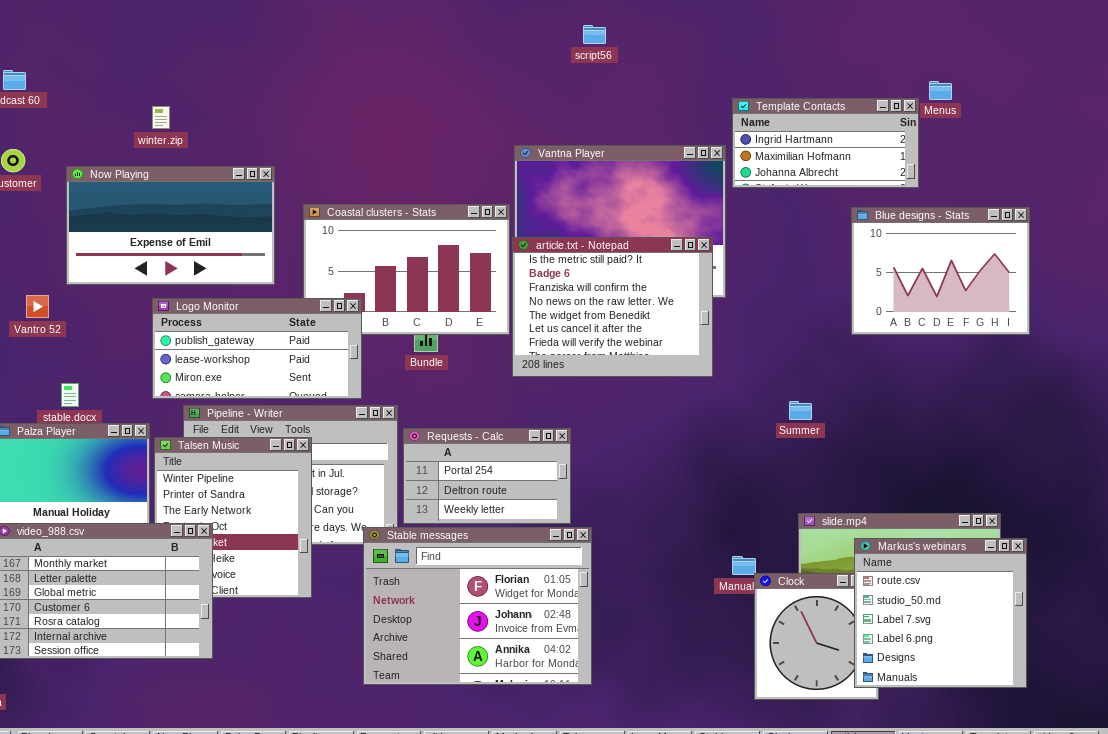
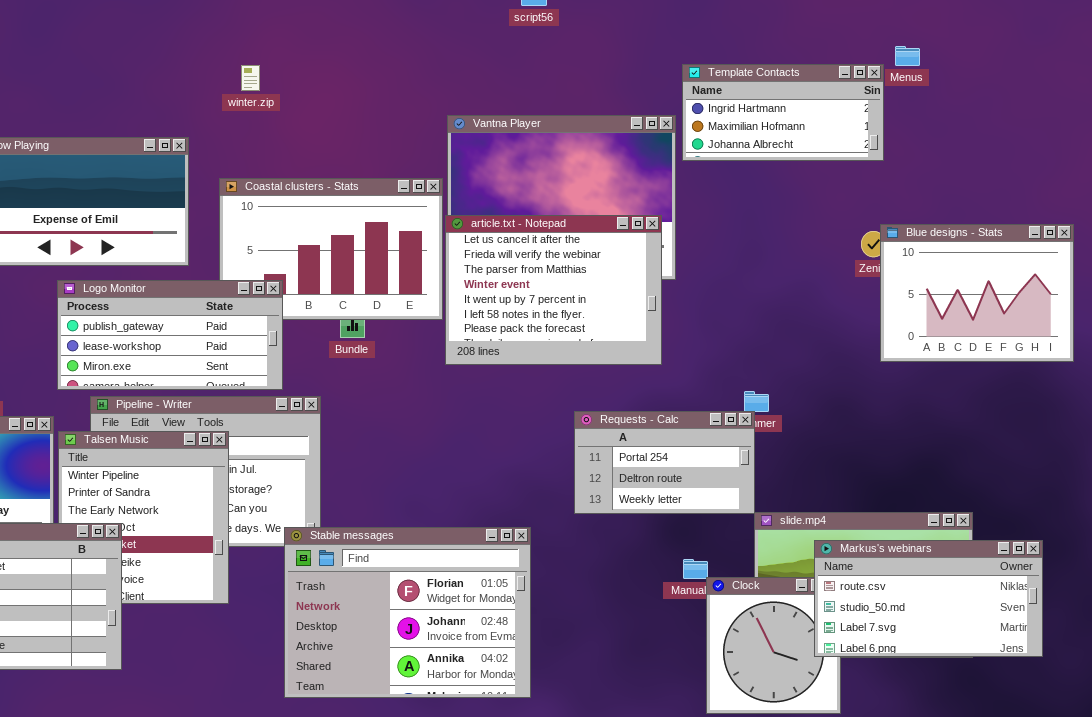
winter.zip: [152,106,170,129] -> [241,65,260,91], moved
Blue designs - Stats: [851,207,1030,335] -> [880,224,1074,362], moved
article.txt - Notepad: [512,237,713,377] -> [445,215,662,365], scrolled down 5 rows
Requests - Calc: [403,428,571,524] -> [574,411,755,514], moved
Markus's webinars: [854,538,1027,688] -> [814,540,1043,657], resized

